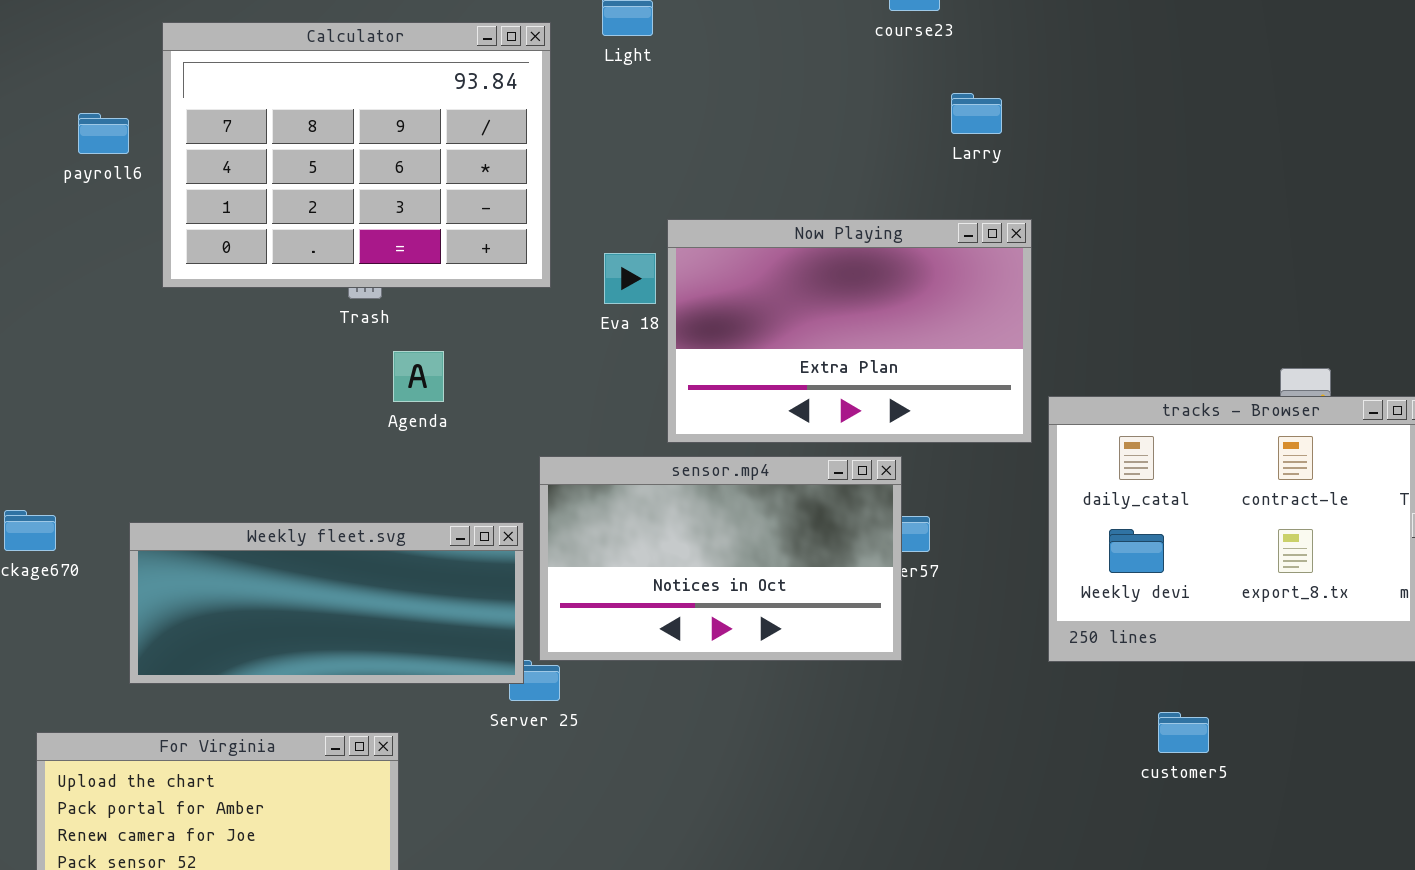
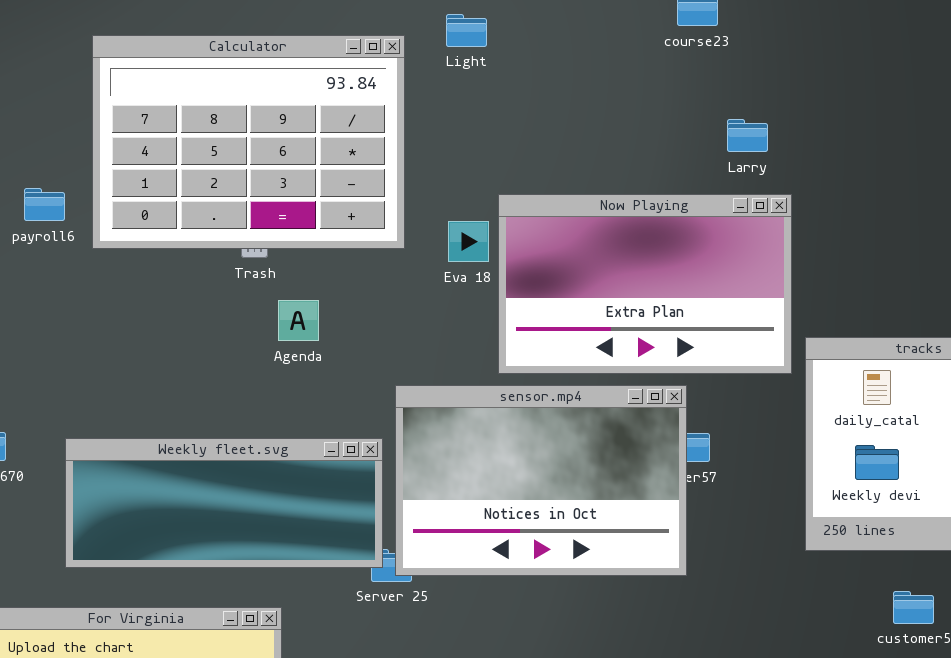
Larry: [951,93,1002,134] -> [727,119,768,152], moved
payroll6: [78,113,129,154] -> [24,188,65,221], moved
sensor.mp4: [539,456,902,661] -> [395,385,687,576], resized

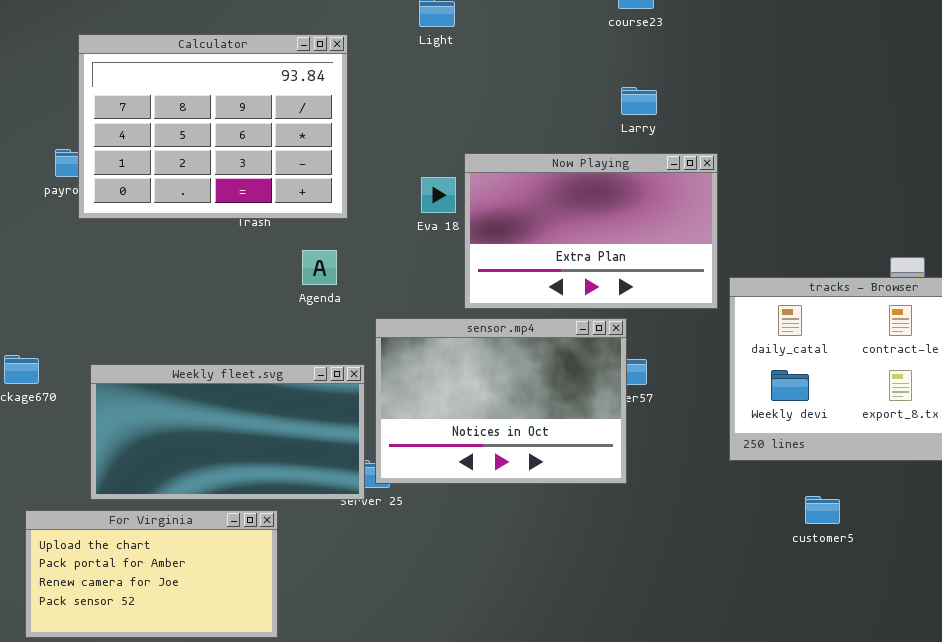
Calculator: [92,35,405,249] -> [78,34,348,219], moved
Larry: [727,119,768,152] -> [621,87,657,115], moved
Agenda: [278,300,319,341] -> [302,250,337,285], moved
Weekly fleet.svg: [65,438,383,568] -> [90,364,365,500], resized

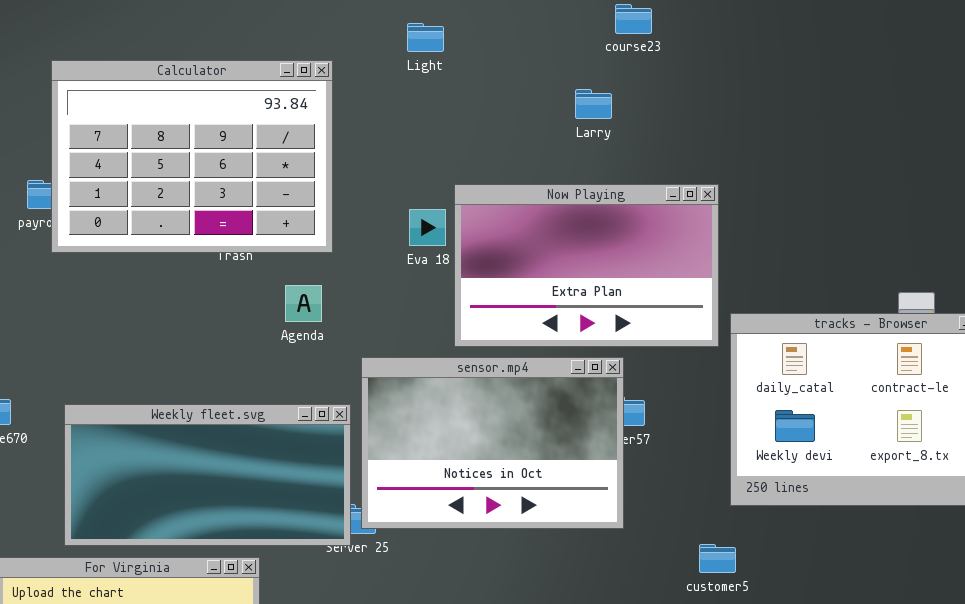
Larry: [621,87,657,115] -> [575,89,612,119], moved
customer5: [805,496,840,524] -> [699,544,736,573], moved

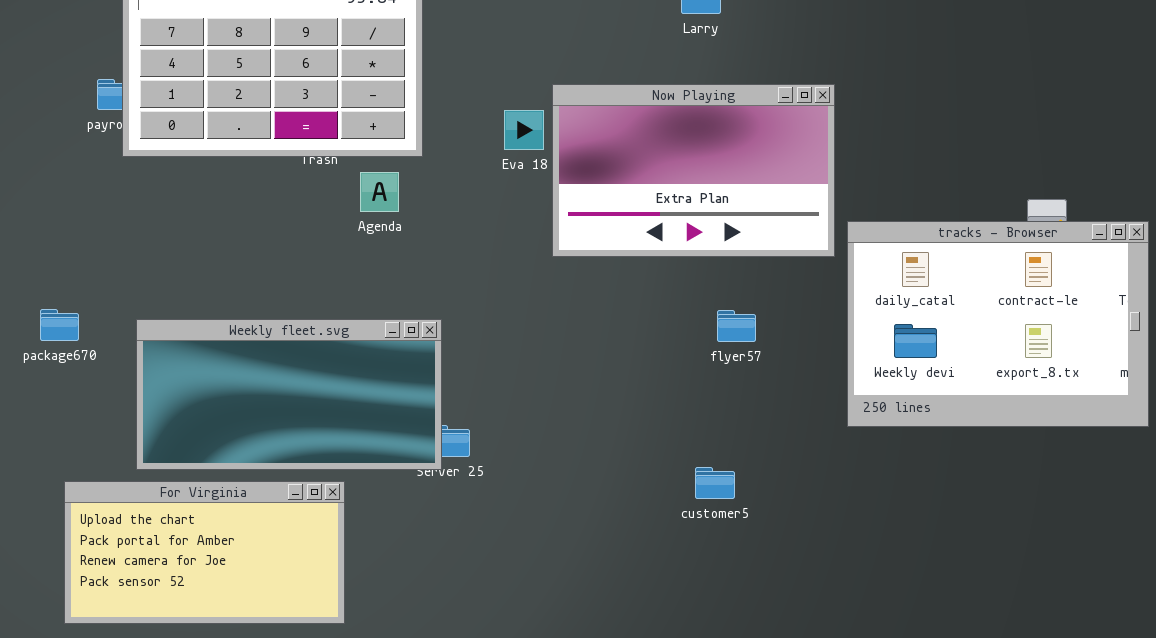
Agenda: [285,285,322,322] -> [360,172,399,212], moved
sensor.mp4: [361,357,624,529] -> none, closed
customer5: [699,544,736,573] -> [695,467,735,499], moved

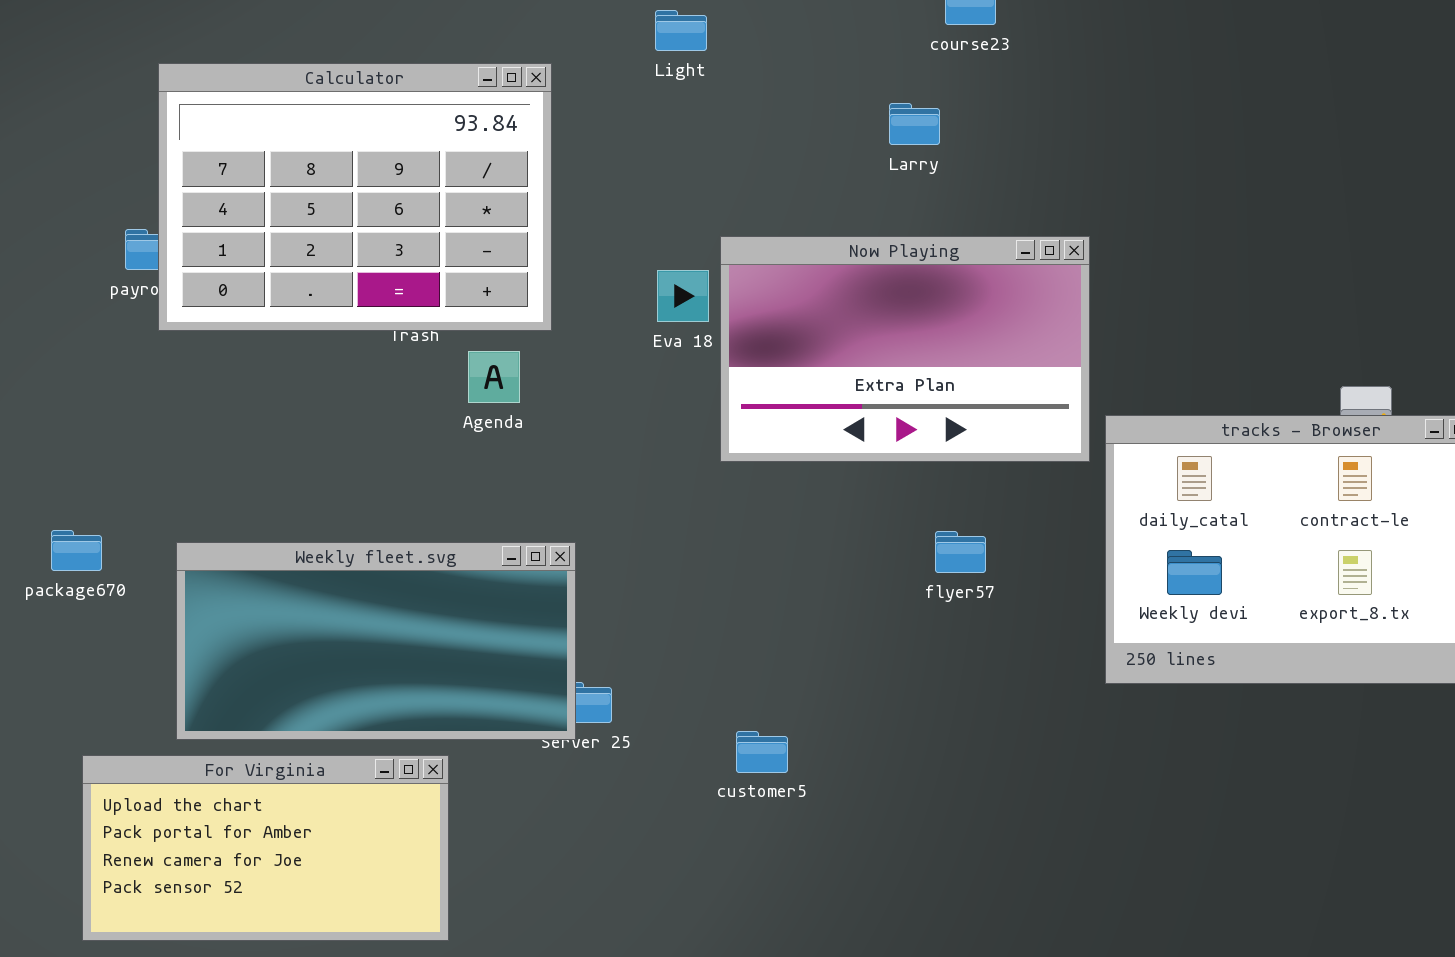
customer5: [695,467,735,499] -> [736,731,788,773], moved

